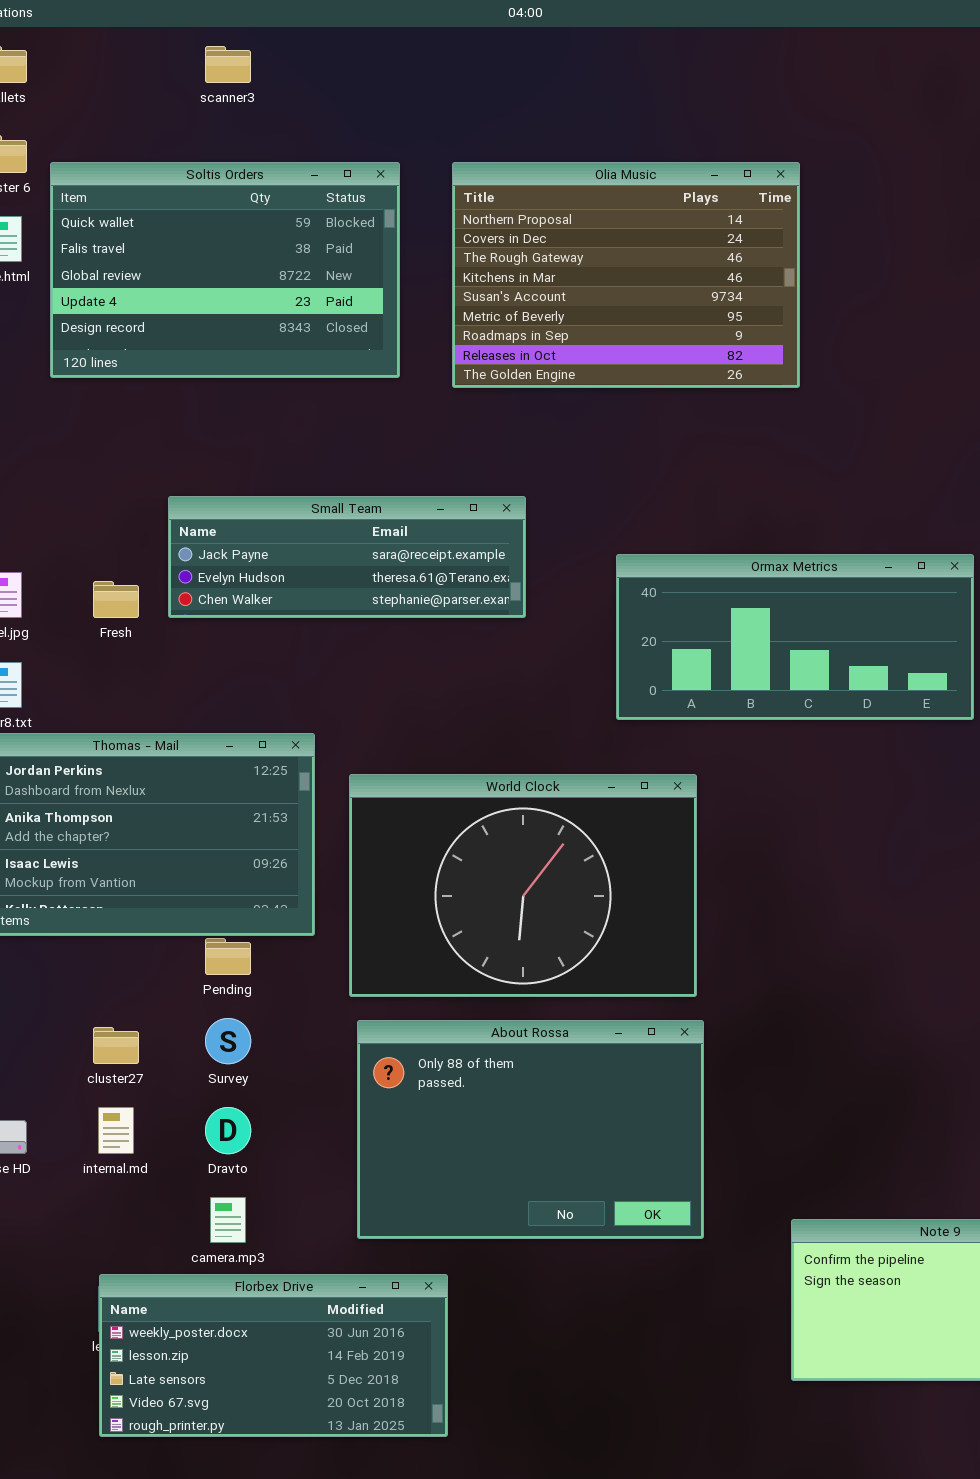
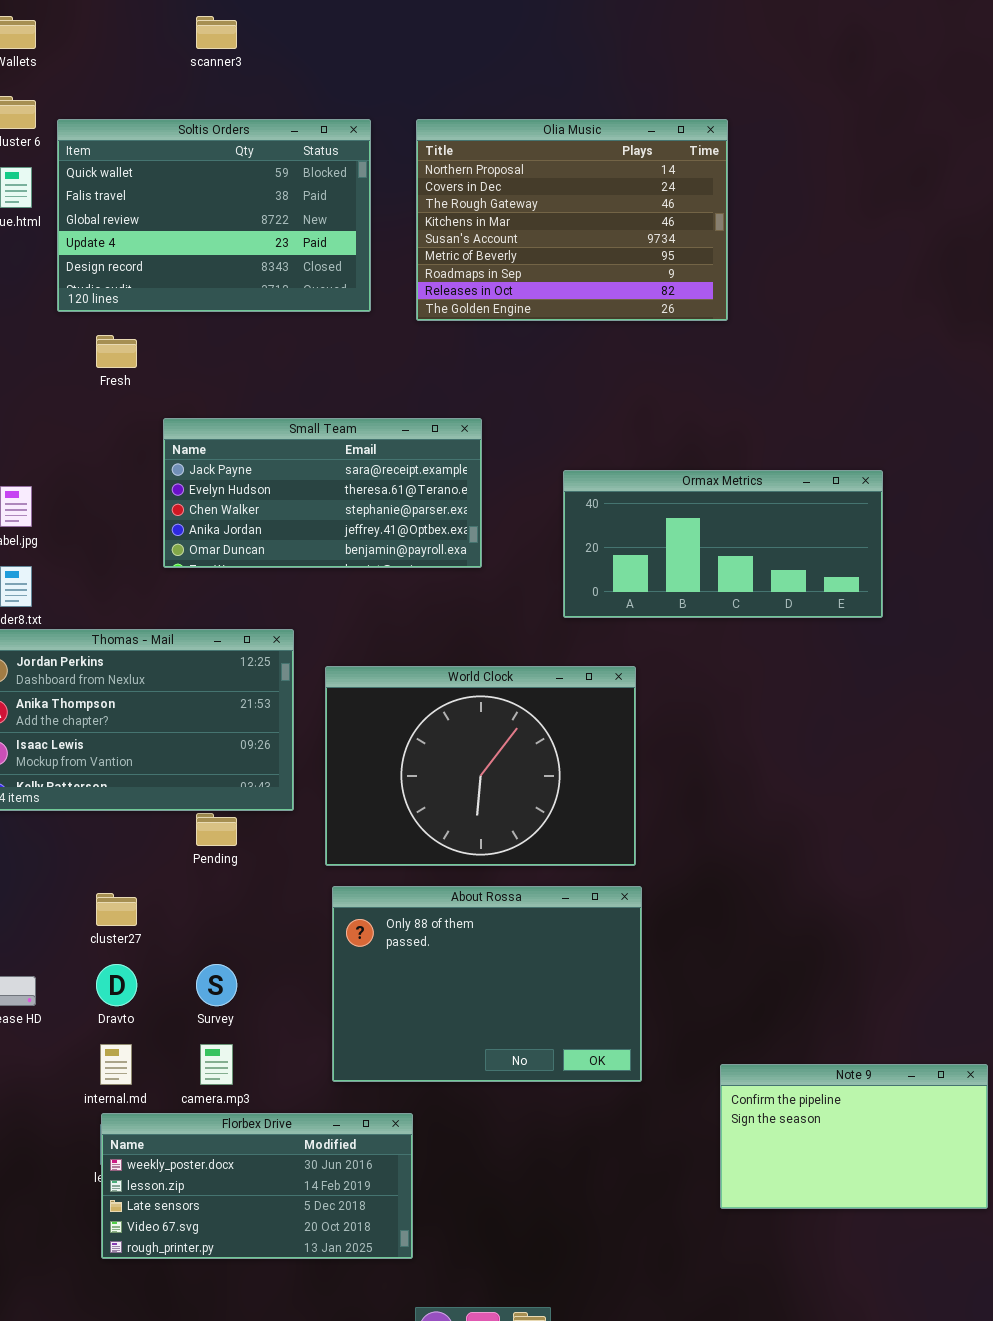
Small Team: [168,496,526,618] -> [163,418,482,568], resized
Fresh: [93,581,139,618] -> [96,335,137,368], moved
Survey: [205,1018,251,1064] -> [196,964,237,1006], moved
internal.md: [98,1107,134,1154] -> [100,1044,132,1085], moved
Dravto: [205,1107,251,1154] -> [96,964,137,1006], moved

